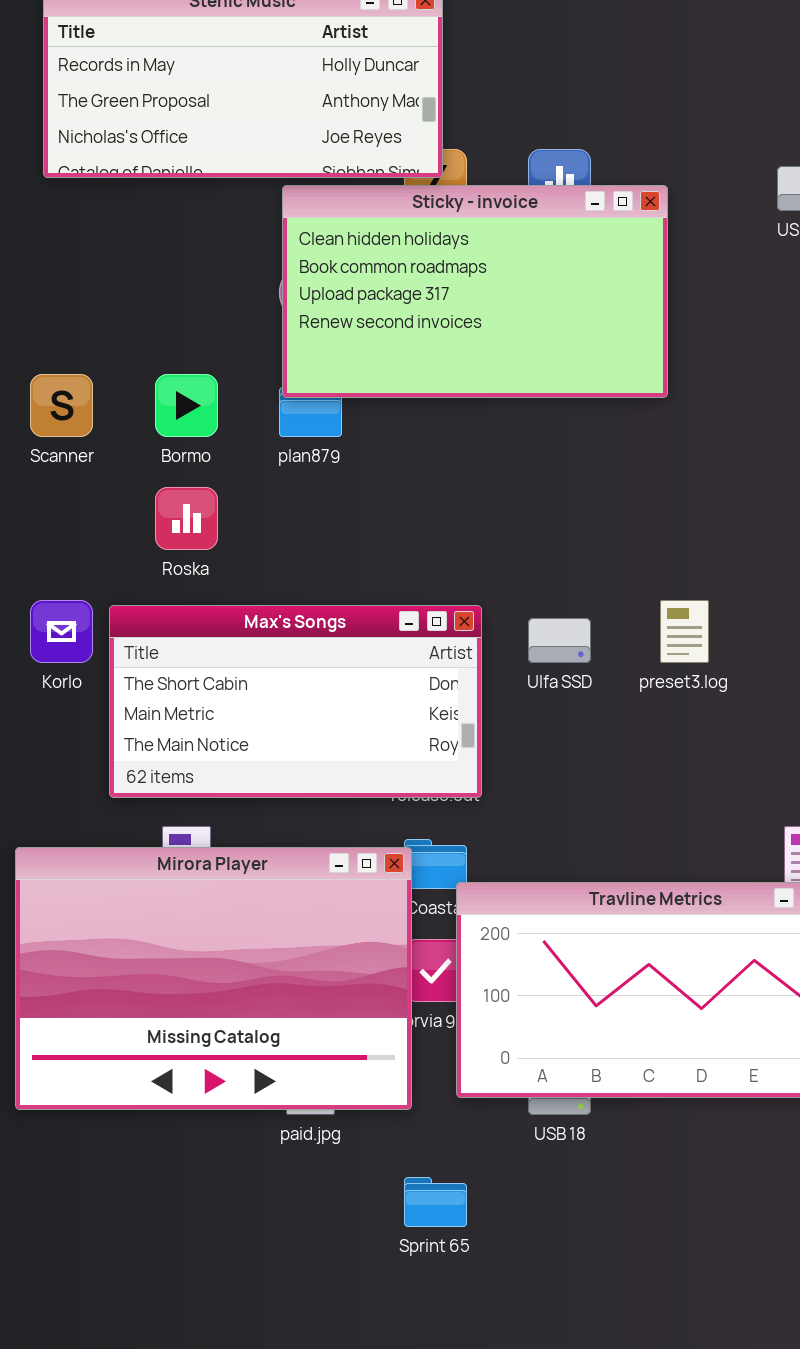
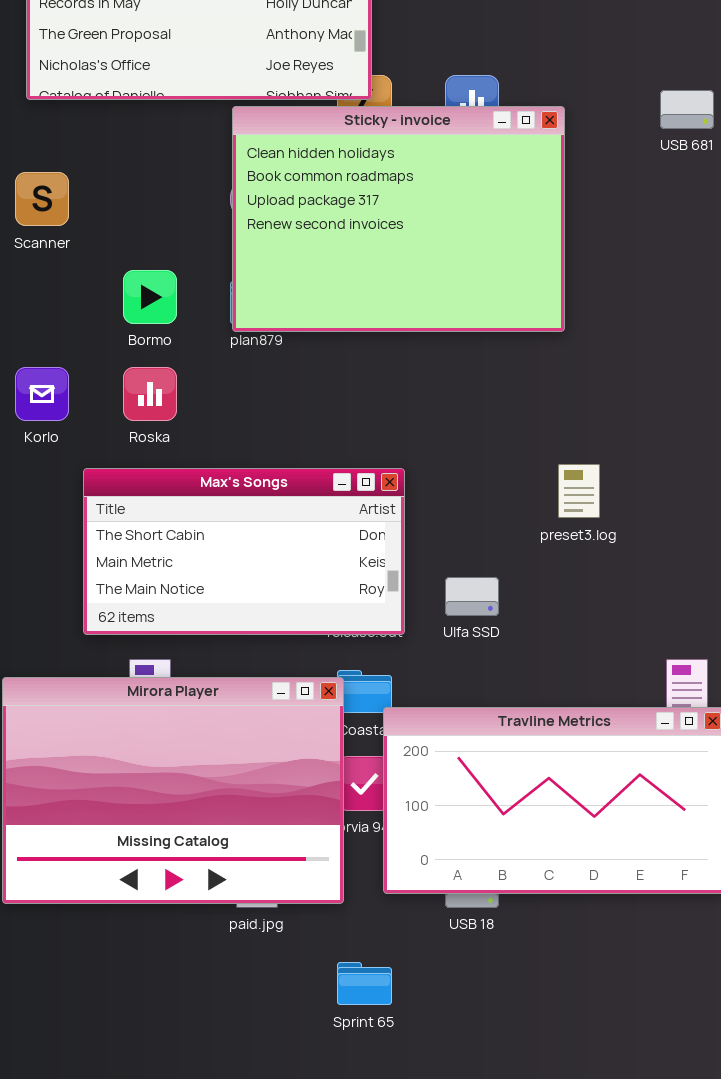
Sticky - invoice: [282,185,668,398] -> [232,106,565,332], resized
Scanner: [30,374,93,437] -> [15,172,69,226], moved
Korlo: [30,600,93,663] -> [15,367,69,421], moved
Ulfa SSD: [528,618,591,663] -> [445,577,499,616], moved

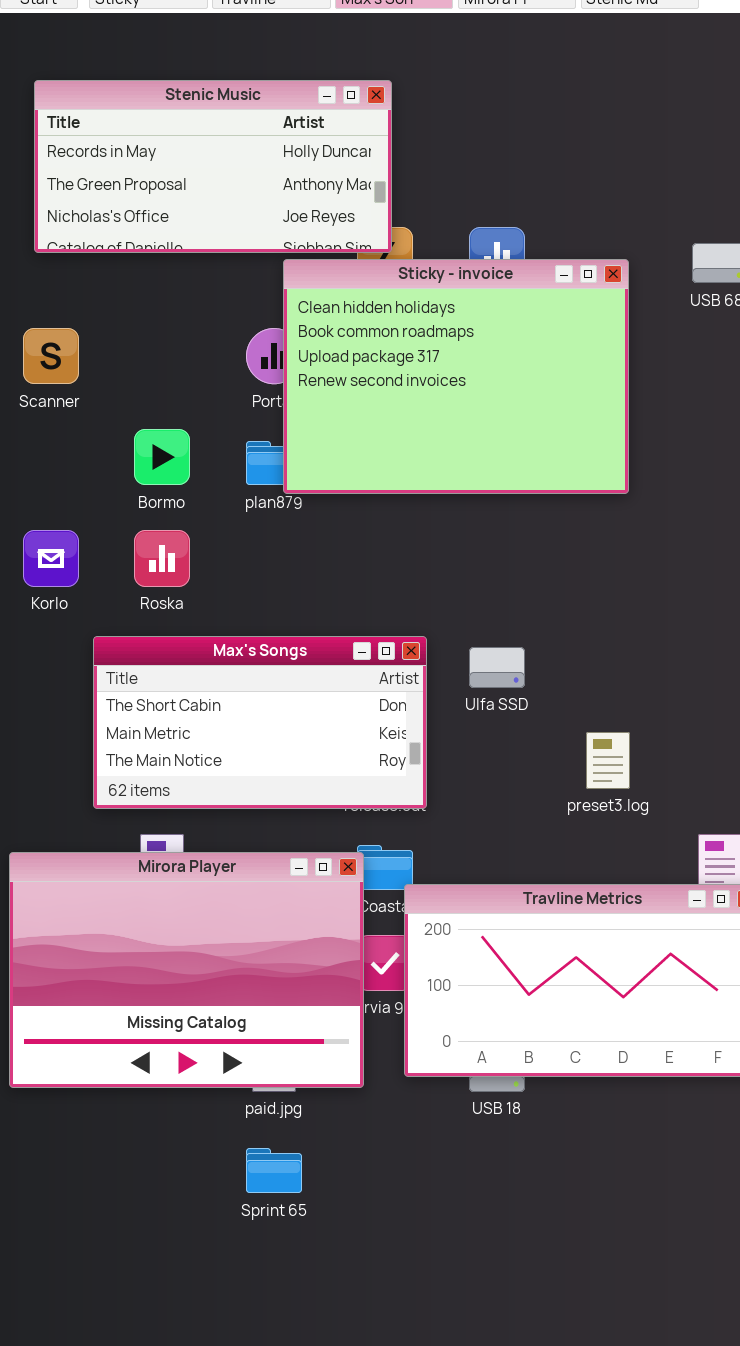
Sticky - invoice: [232,106,565,332] -> [283,259,629,494], moved
preset3.log: [558,464,600,518] -> [586,732,630,789], moved
Ulfa SSD: [445,577,499,616] -> [469,647,525,688], moved
Sprint 65: [337,962,392,1005] -> [246,1148,302,1193], moved

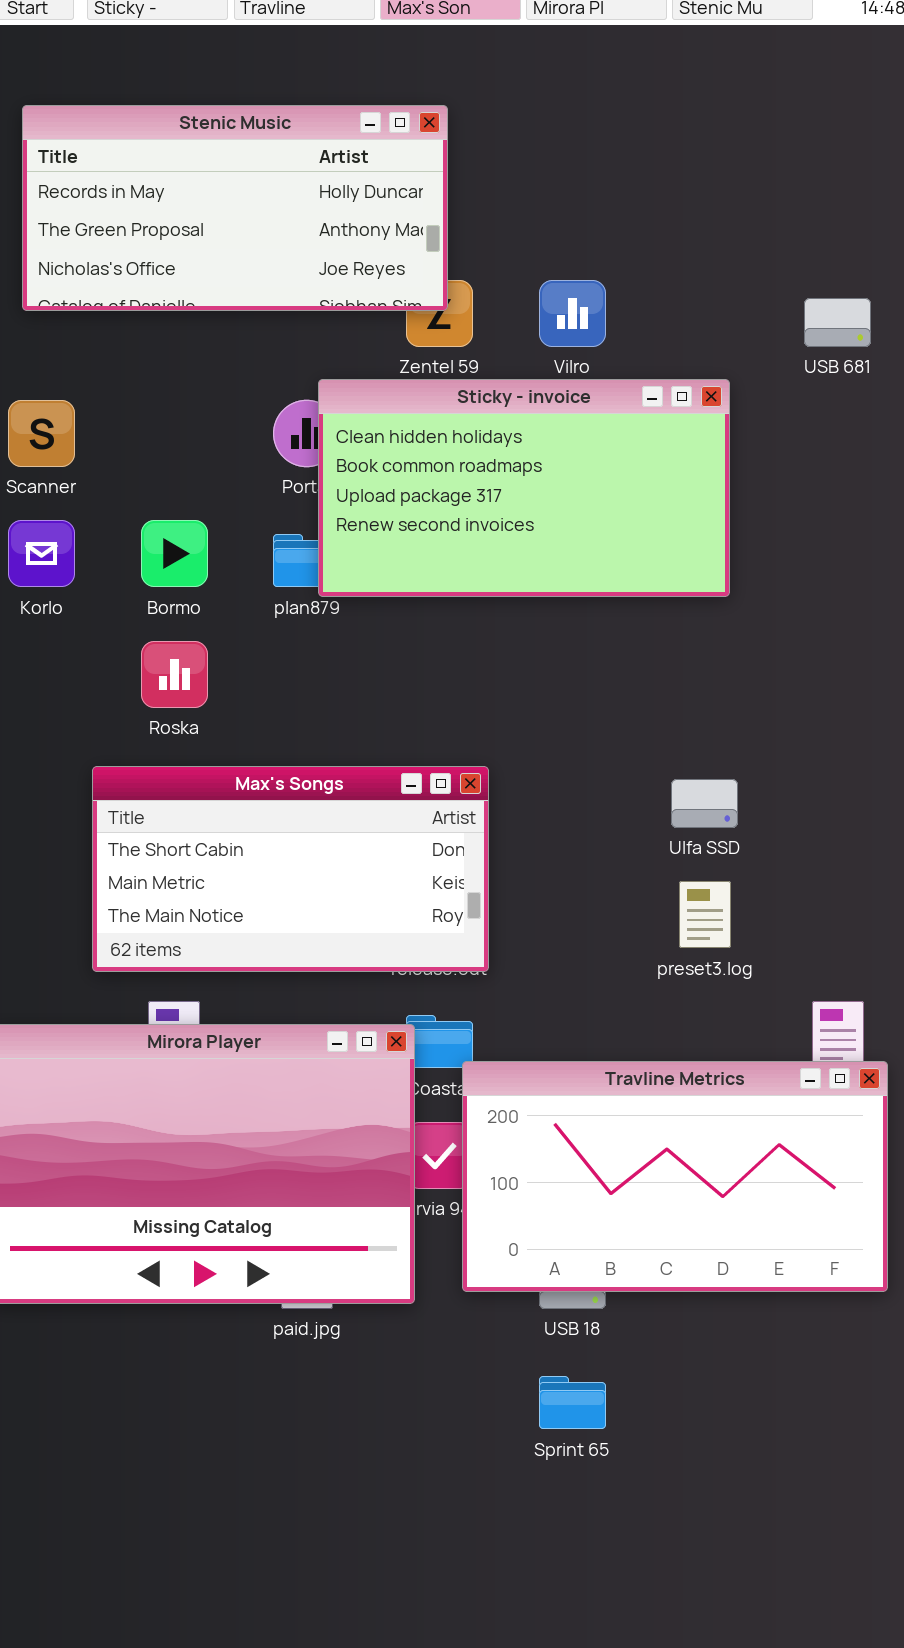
Sticky - invoice: [283,259,629,494] -> [318,379,730,597], resized
Korlo: [23,530,79,587] -> [8,520,75,587], moved
Ulfa SSD: [469,647,525,688] -> [671,779,738,828], moved
Sprint 65: [246,1148,302,1193] -> [539,1376,606,1429], moved

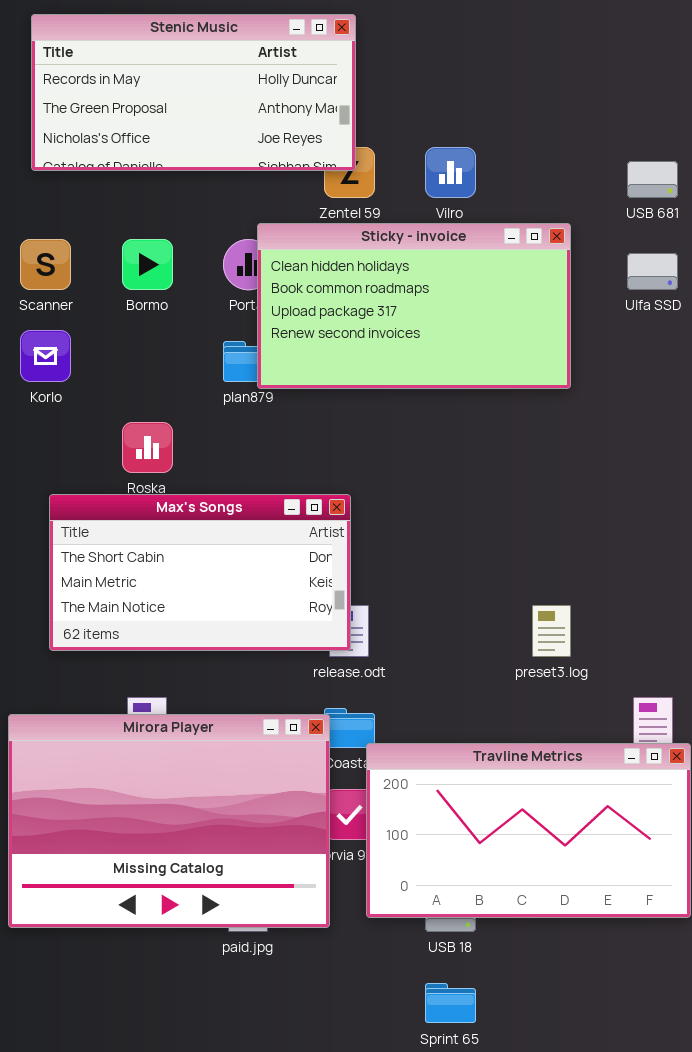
Bormo: [141,520,208,587] -> [122,239,173,290], moved
Max's Songs: [92,766,489,972] -> [49,494,351,651], moved
Ulfa SSD: [671,779,738,828] -> [627,253,678,290], moved

